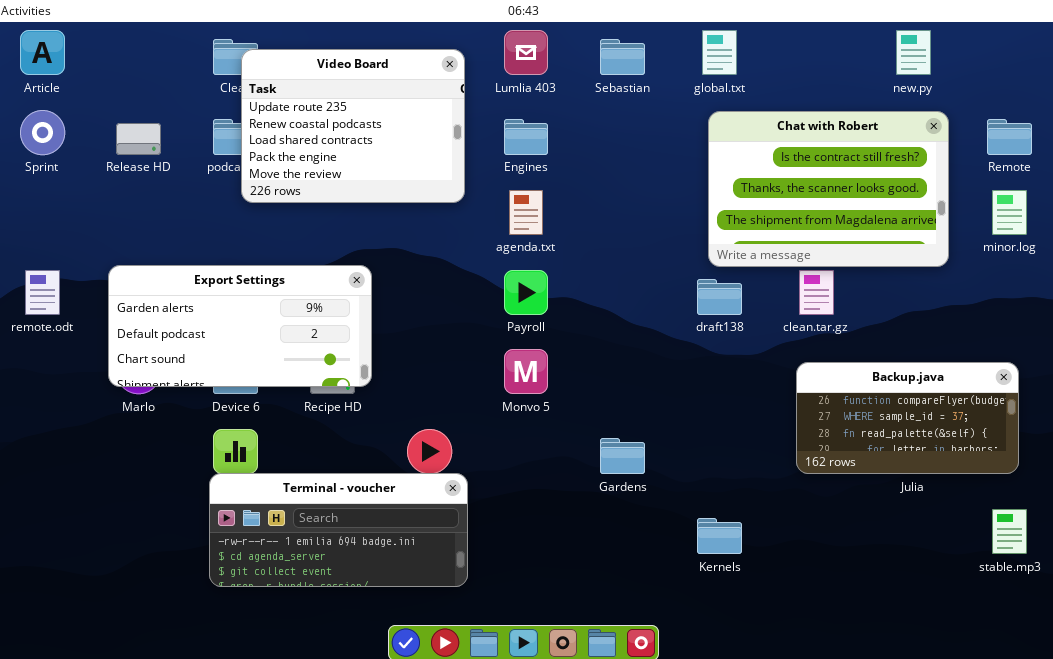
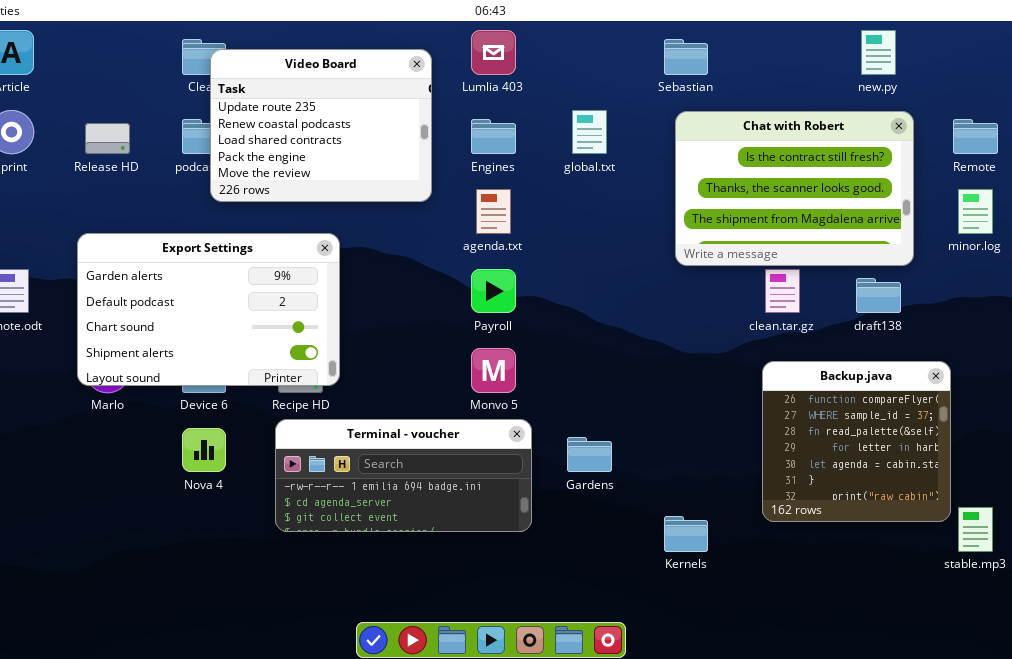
global.txt: [702,30,737,75] -> [572,110,607,154], moved
Sebastian: [600,39,645,75] -> [664,39,708,75], moved
Export Settings: [108,265,372,387] -> [77,233,340,386], resized
draft138: [697,279,742,315] -> [856,278,901,313], moved
Backup.java: [796,362,1019,474] -> [762,361,951,522], resized
Terminal - voucher: [209,473,468,587] -> [275,419,532,532], moved

